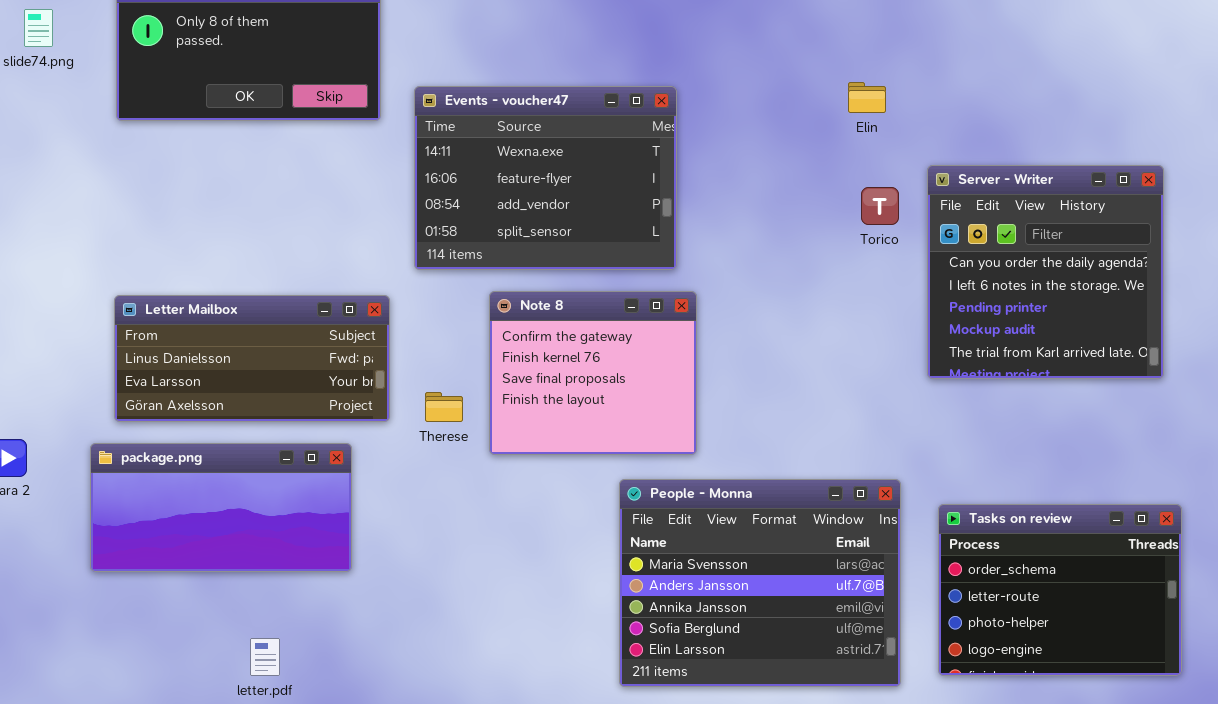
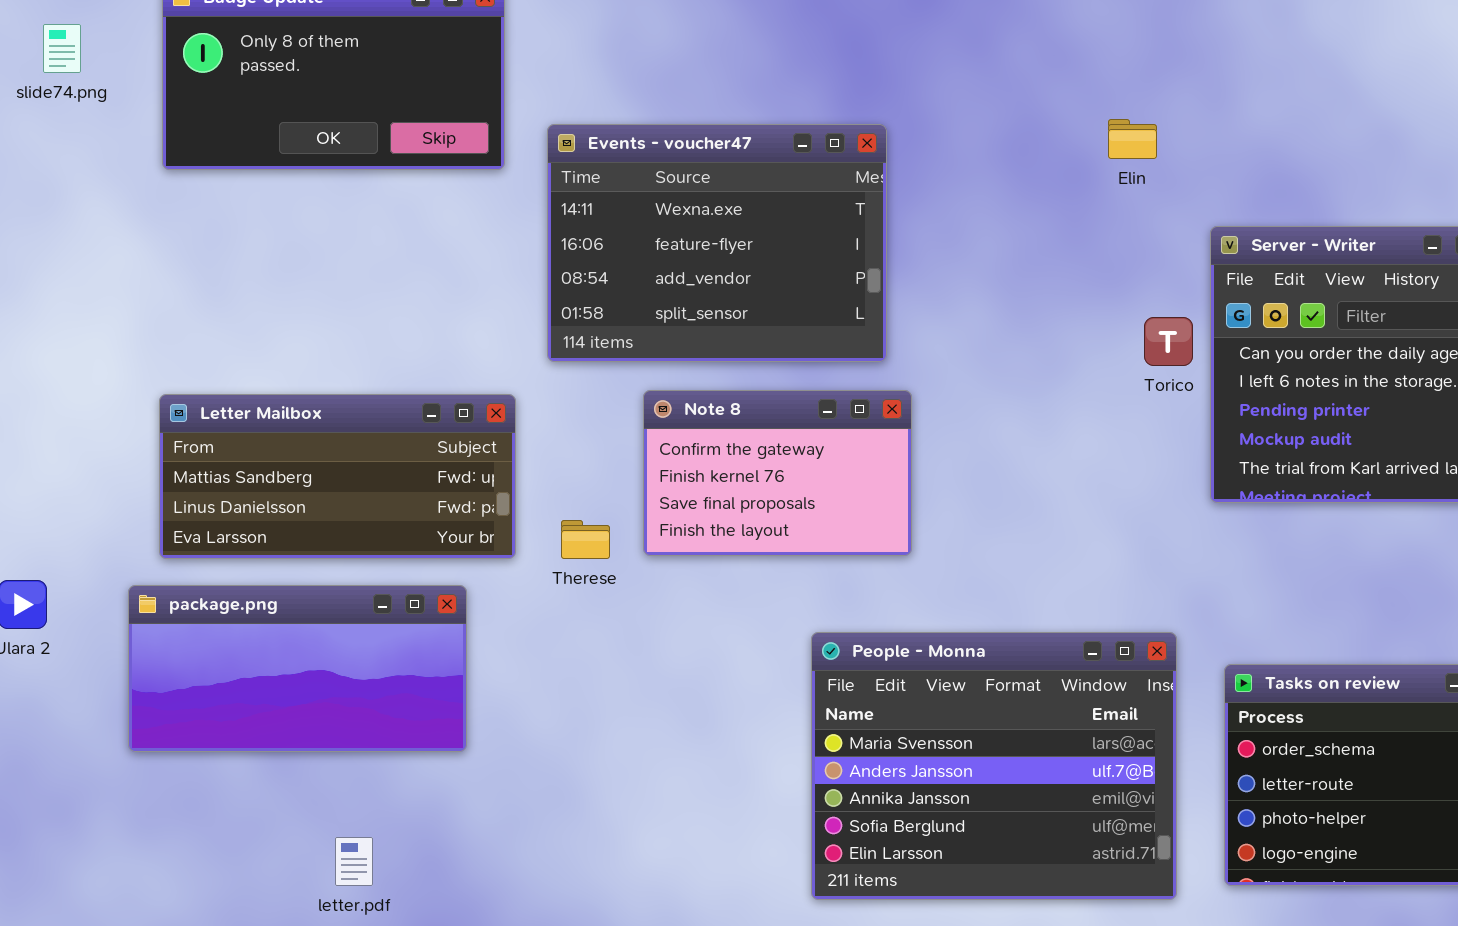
Torico: [861,187,899,225] -> [1144,317,1193,366], moved
Note 8: [489,291,697,455] -> [643,390,912,556], resized
Letter Mailbox: [114,295,390,422] -> [159,394,516,559], scrolled up 1 row

